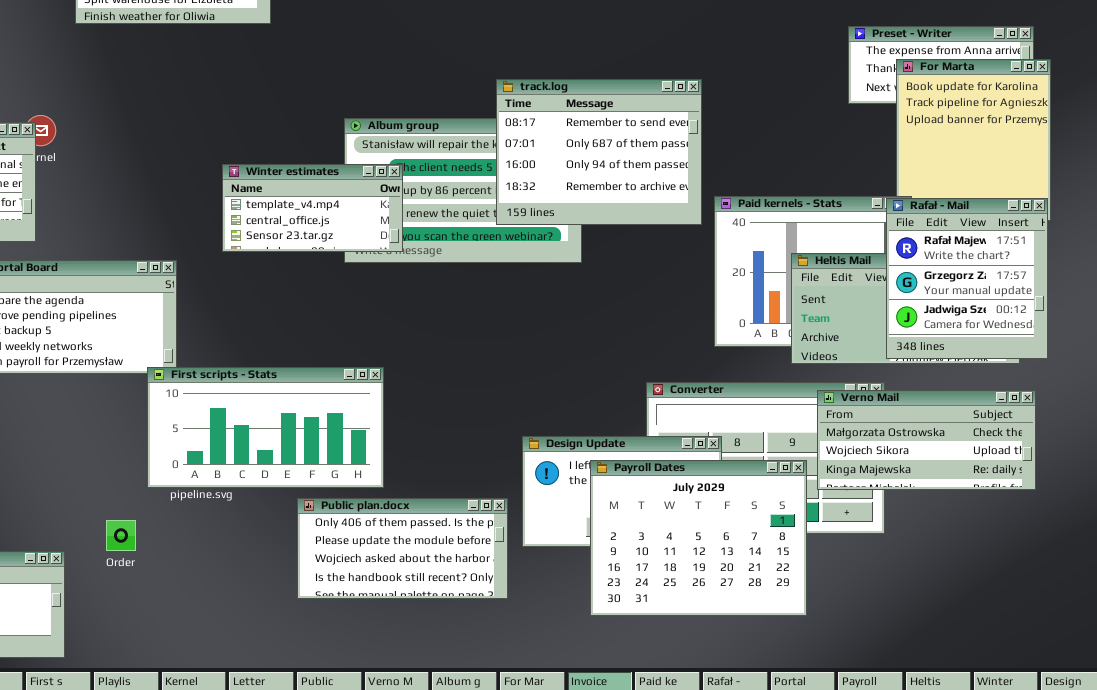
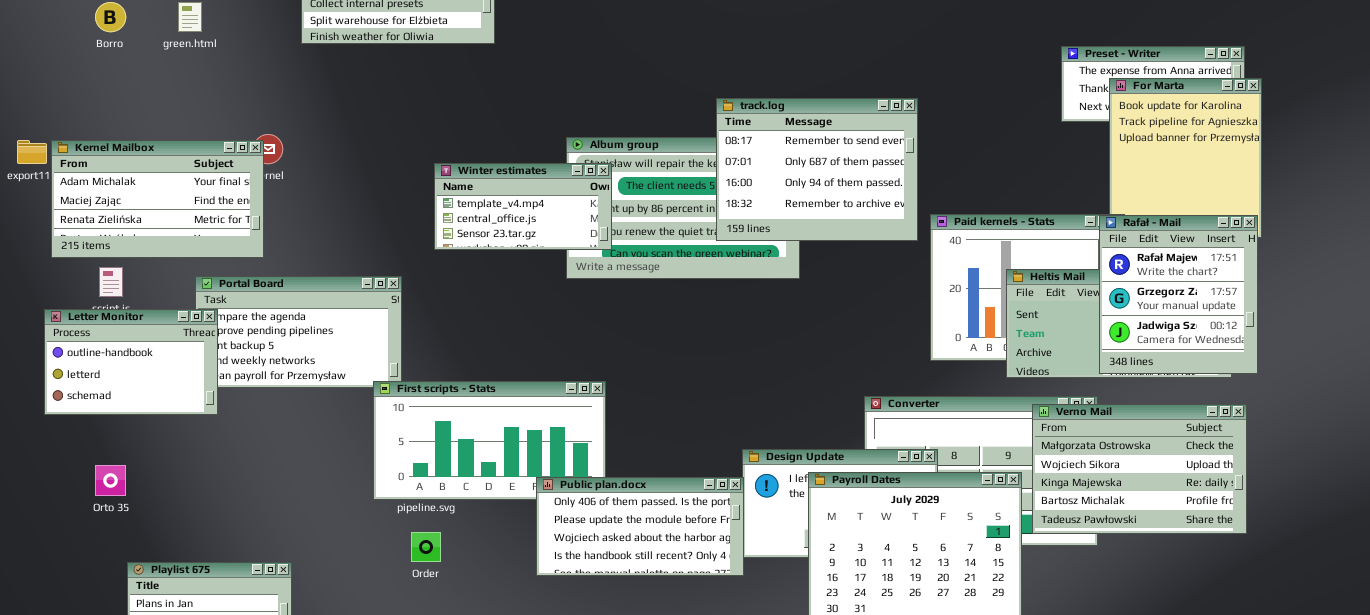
Winter estimates: [222,164,403,252] -> [434,163,612,250], moved
Verno Mail: [817,390,1036,490] -> [1032,404,1247,534], resized
Public plan.docx: [297,498,508,599] -> [536,477,744,576], moved
Order: [106,520,136,551] -> [411,532,441,562], moved

